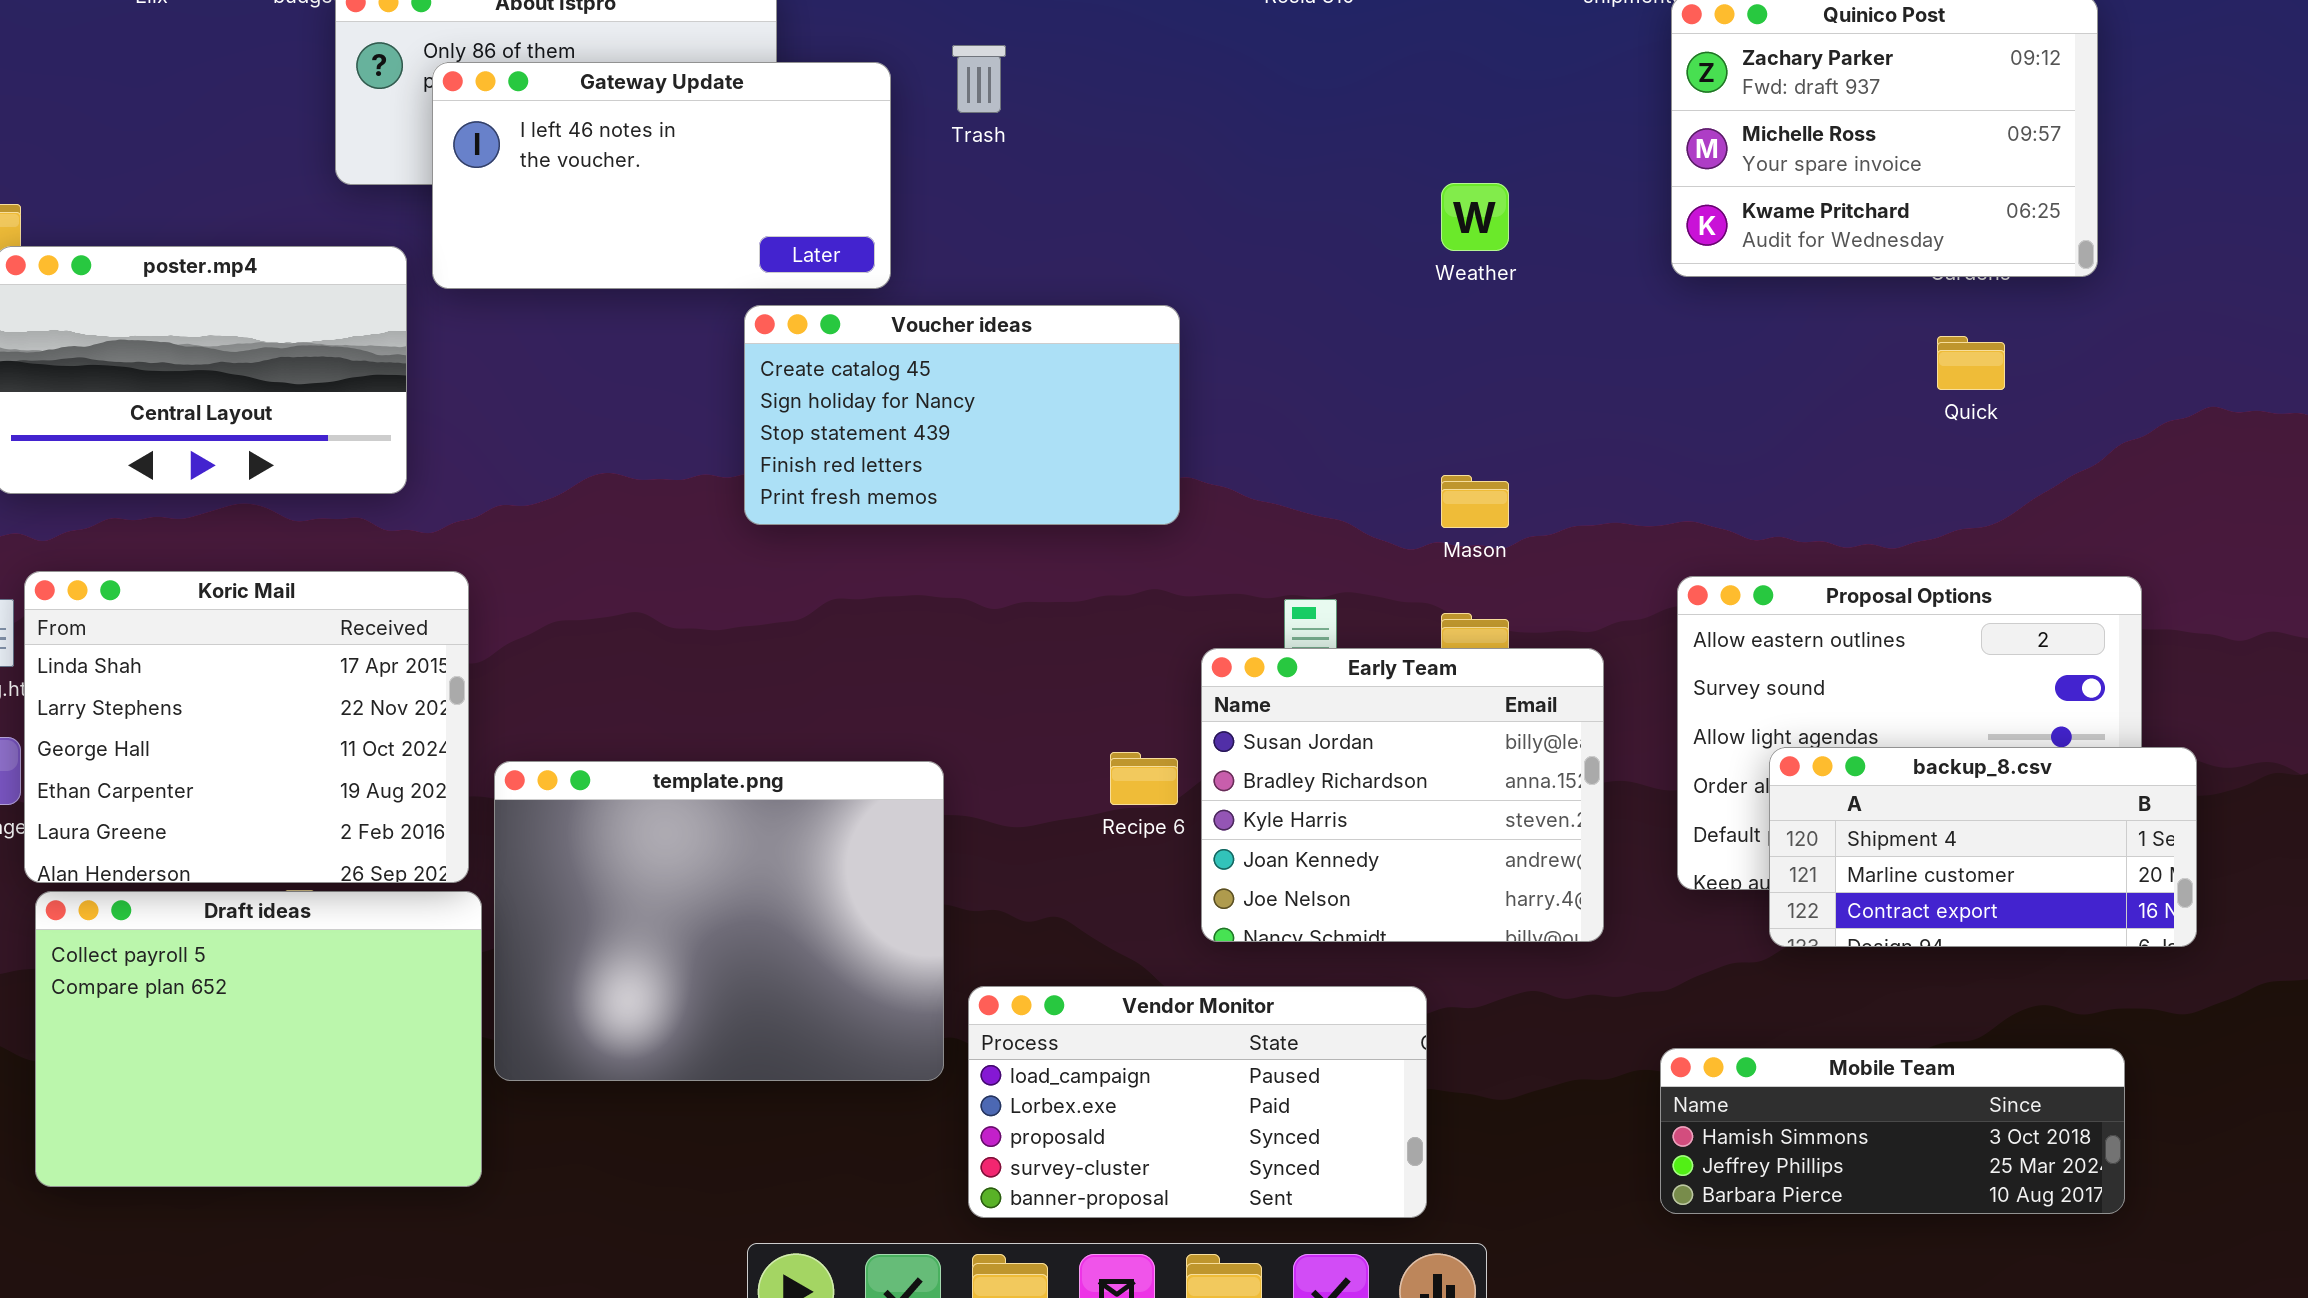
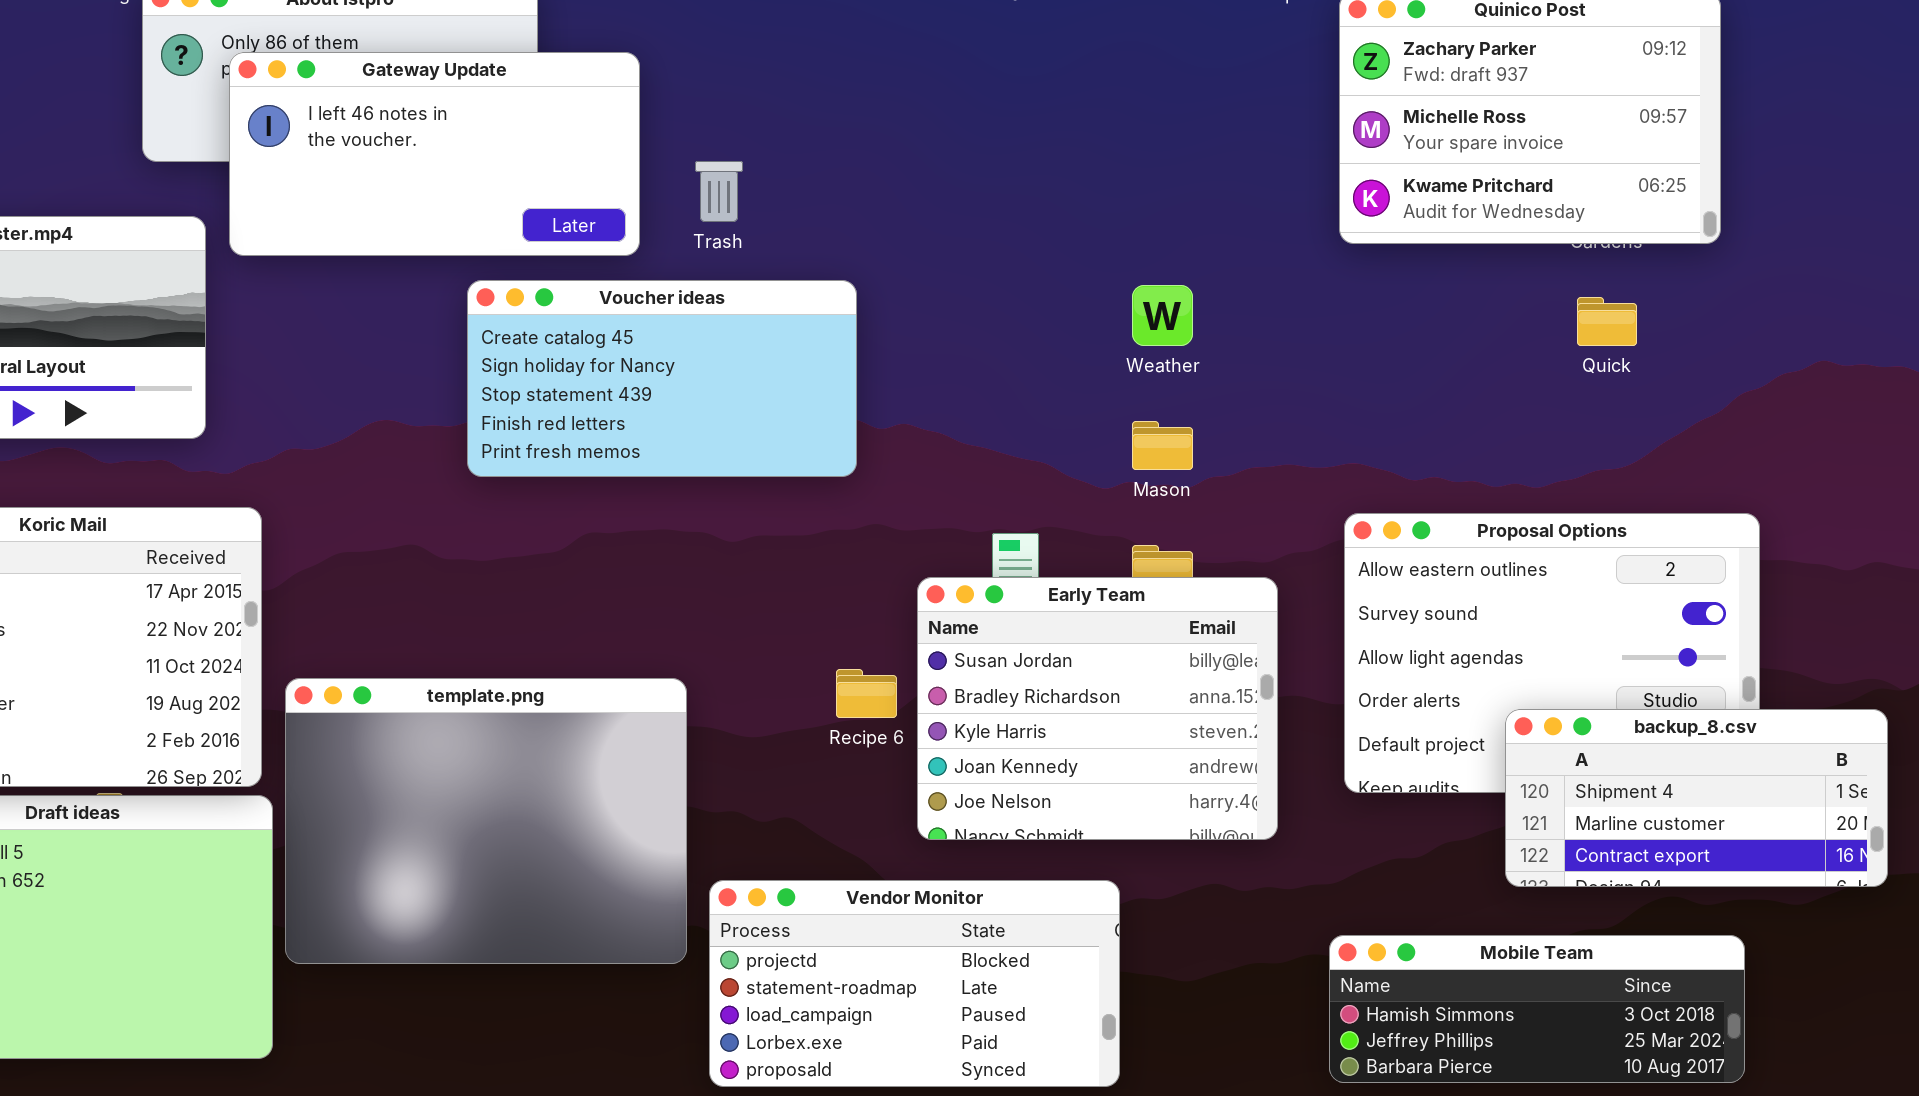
Trash: [952,45,1006,113] -> [695,161,743,222], moved
Weather: [1441,183,1509,251] -> [1132,285,1193,346], moved
Voucher ideas: [744,305,1180,525] -> [467,280,857,477], moved
backup_8.csv: [1769,747,2197,947] -> [1505,709,1888,887], moved
Vendor Monitor: [968,986,1427,1218] -> [709,880,1120,1087], scrolled up 2 rows

